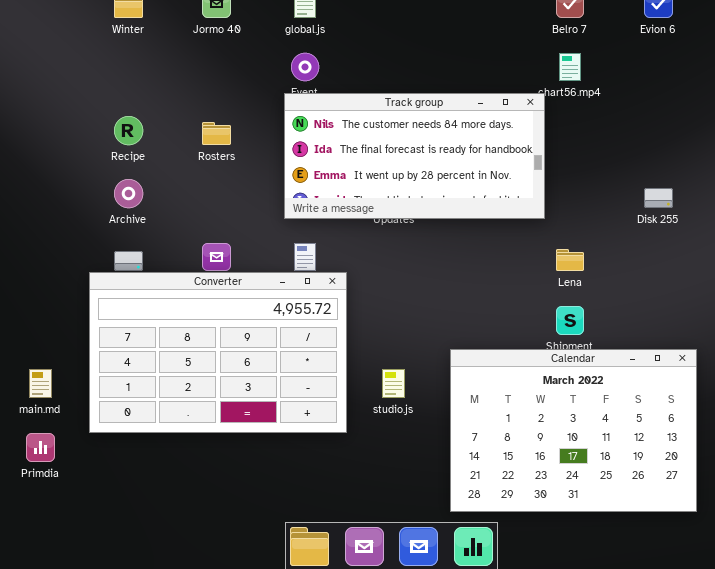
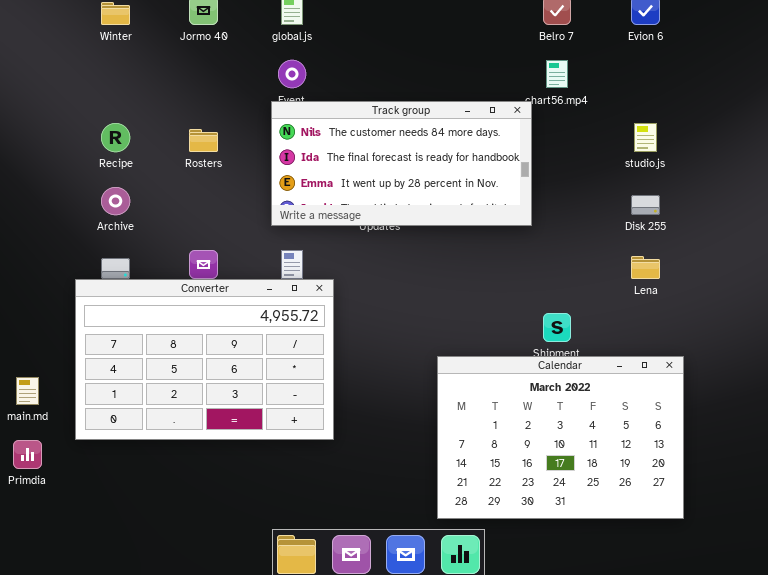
Lena: [556,249,584,271] -> [631,256,660,279], moved
studio.js: [382,369,405,398] -> [634,123,657,152], moved

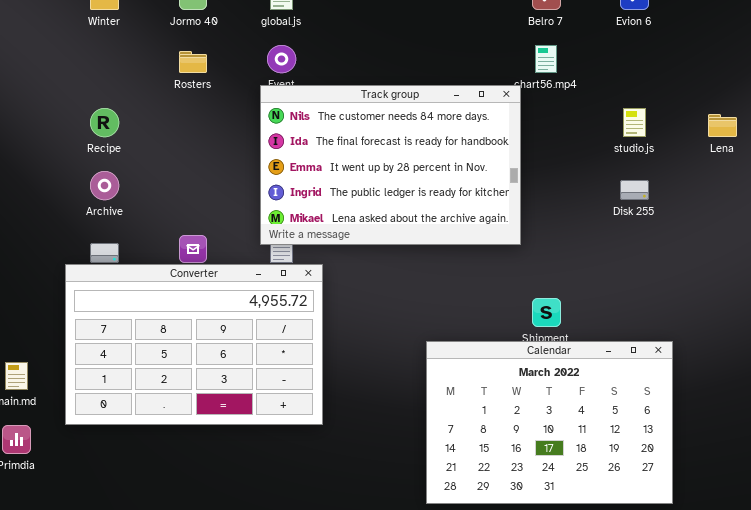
Track group: [271,101,532,226] -> [260,85,521,245], resized
Rosters: [189,129,218,152] -> [179,51,207,73], moved
Lena: [631,256,660,279] -> [708,114,737,137], moved

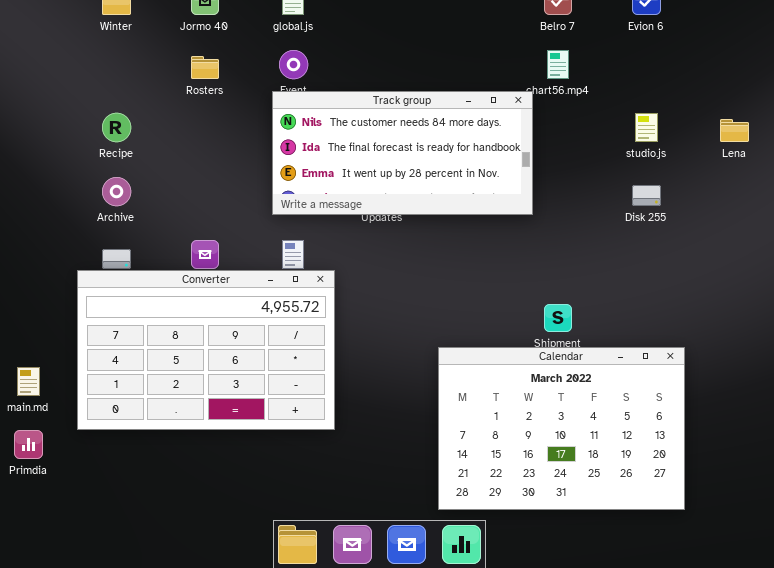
Track group: [260,85,521,245] -> [272,91,533,215], resized

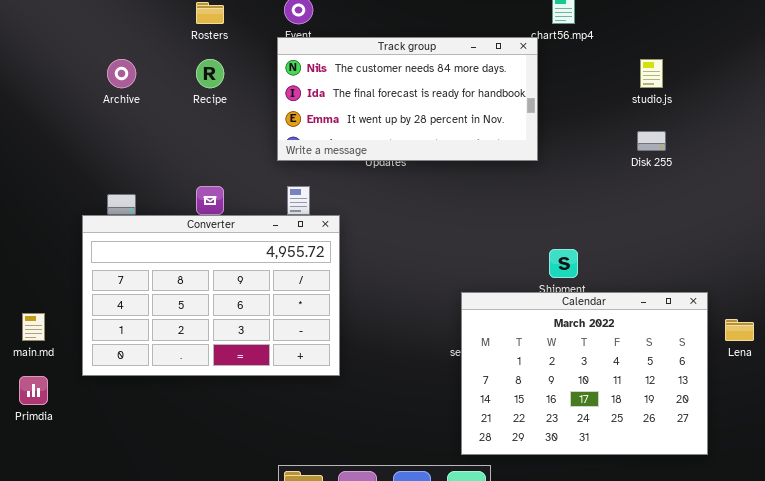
Recipe: [102,113,131,142] -> [196,59,224,88], moved
Lena: [720,119,749,142] -> [725,319,754,341], moved
Archive: [102,177,131,206] -> [107,59,136,88], moved
Calendar: [438,347,685,510] -> [461,292,708,455], moved

